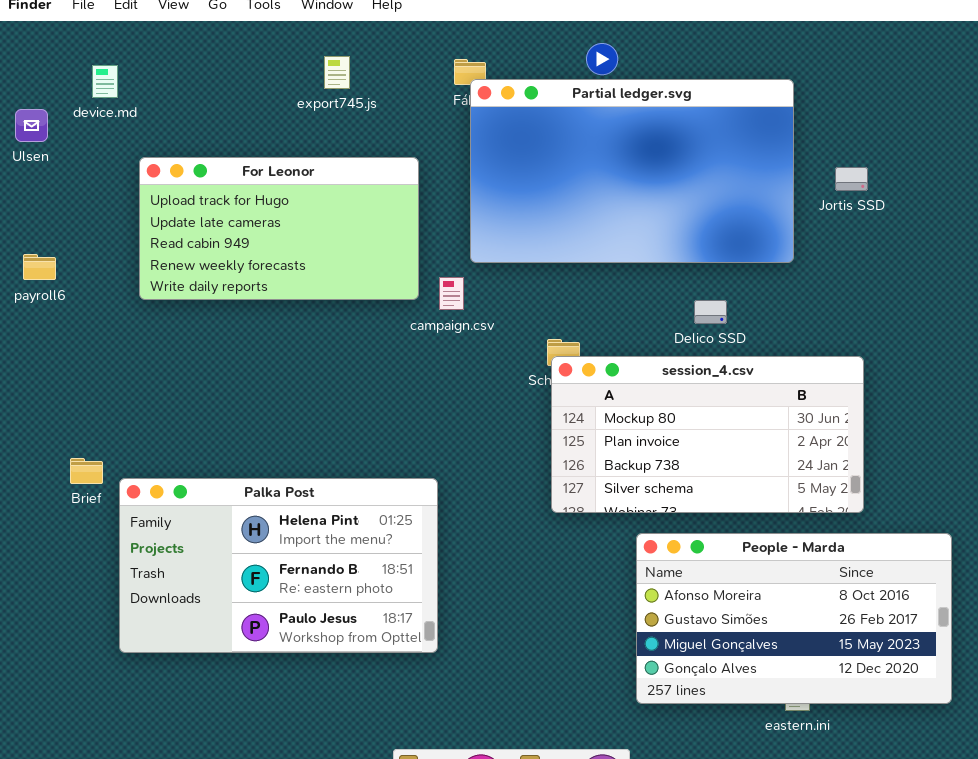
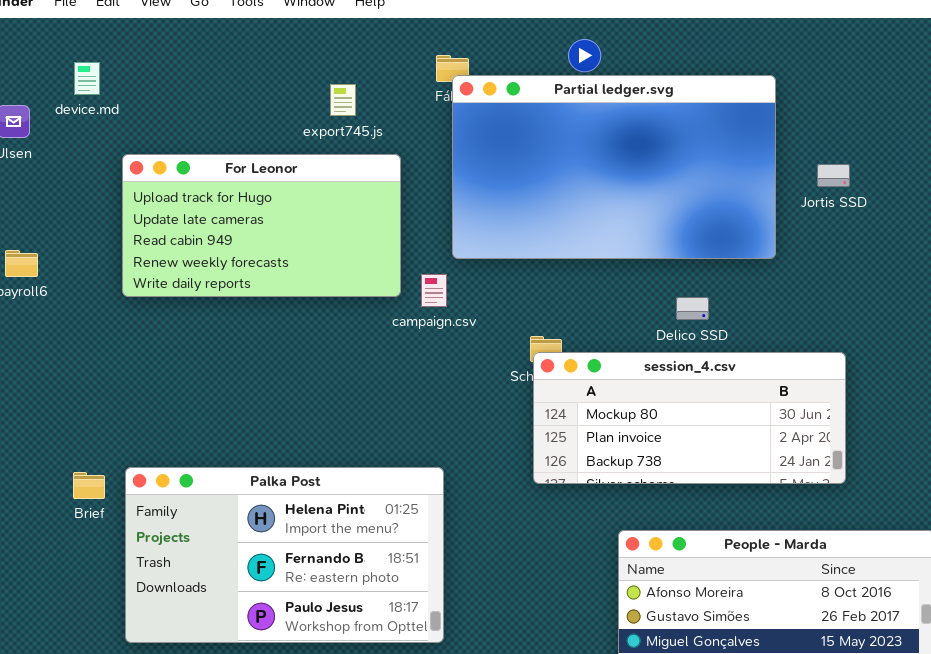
export745.js: [324,56,350,89] -> [330,84,356,116], moved
session_4.csv: [551,356,864,513] -> [533,352,846,484], resized
Brief: [70,458,103,484] -> [73,472,105,499], moved
Palka Post: [119,478,438,653] -> [125,467,444,643], moved

